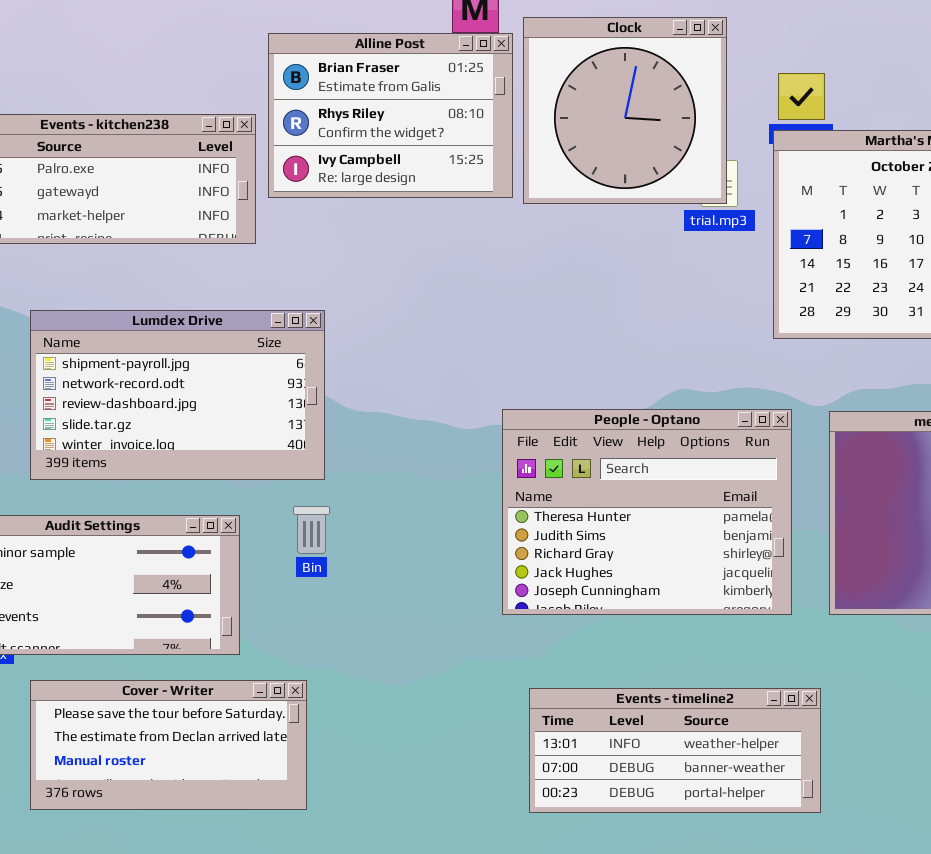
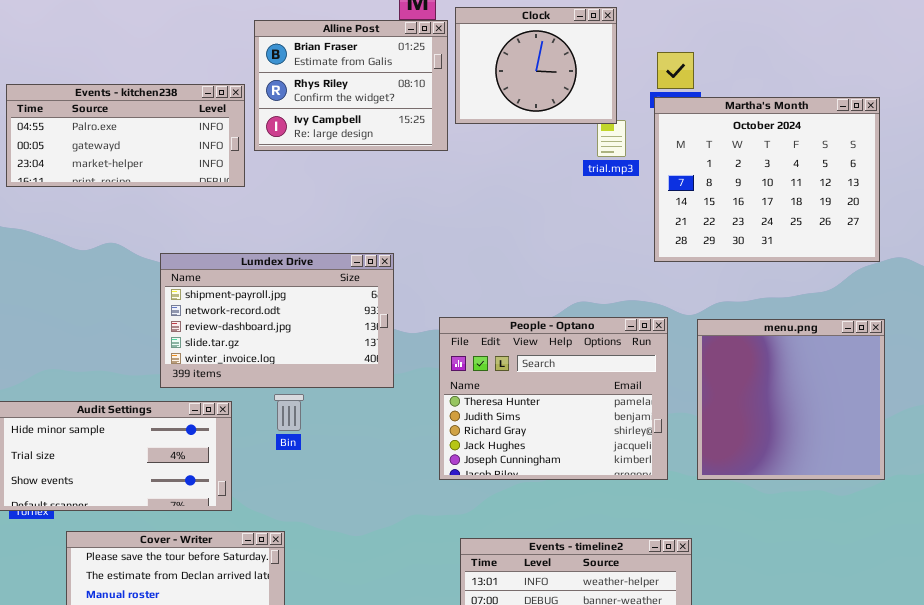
Clock: [523,17,727,204] -> [455,7,617,124], resized
Lumdex Drive: [30,310,325,480] -> [160,253,394,388], moved

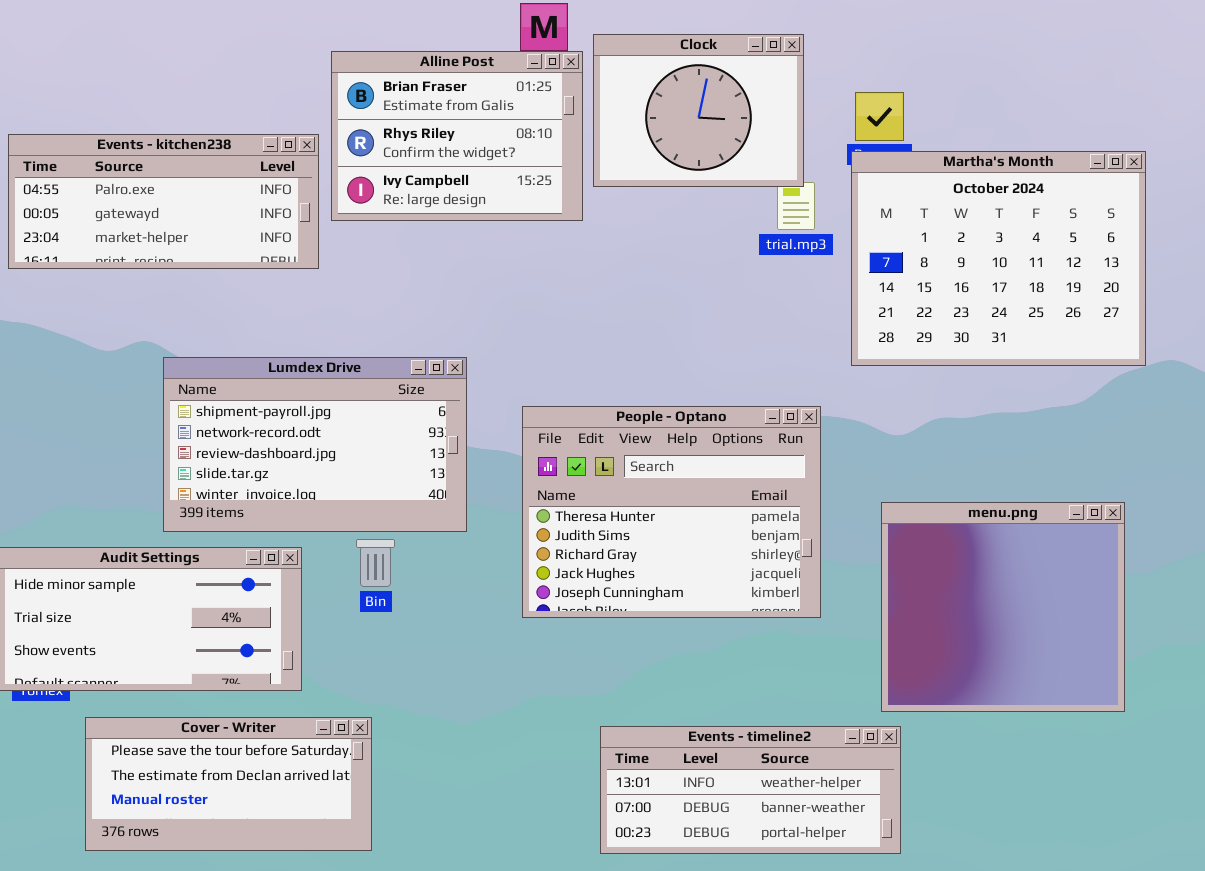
Lumdex Drive: [160,253,394,388] -> [163,357,467,532], moved
People - Optano: [439,317,668,480] -> [522,406,821,618], moved
menu.png: [697,319,885,480] -> [881,502,1125,712], moved

